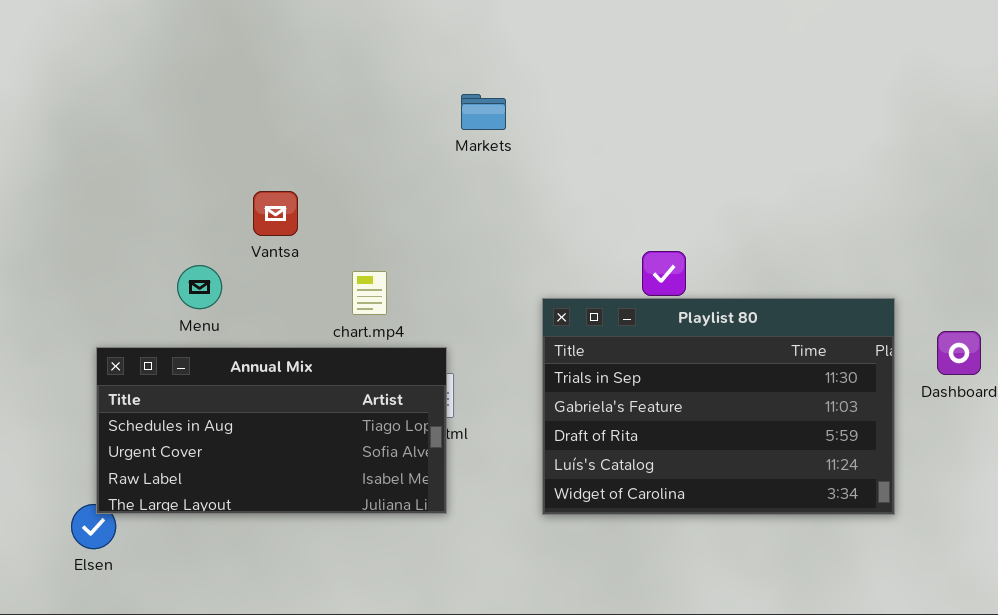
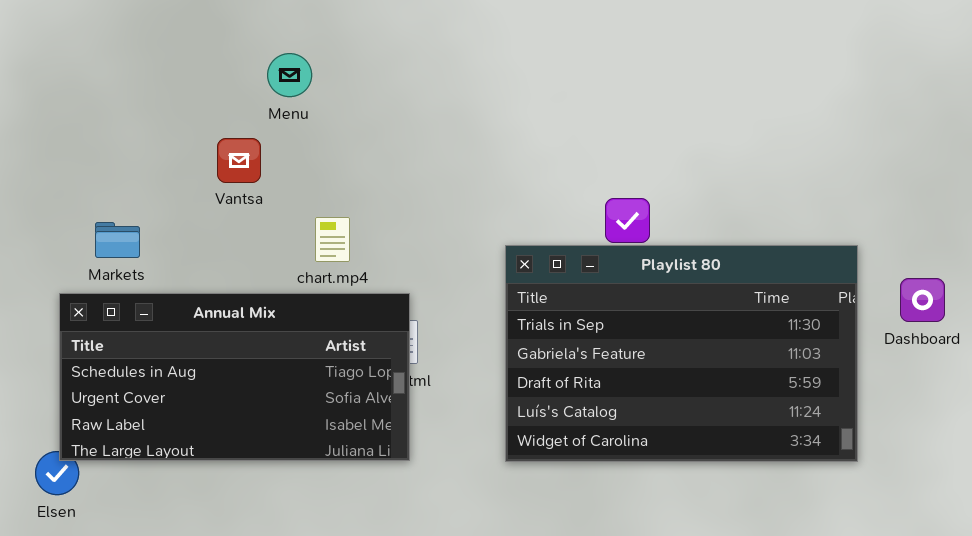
Markets: [461,94,506,130] -> [95,222,140,258], moved
Menu: [177,265,222,309] -> [267,53,312,97], moved

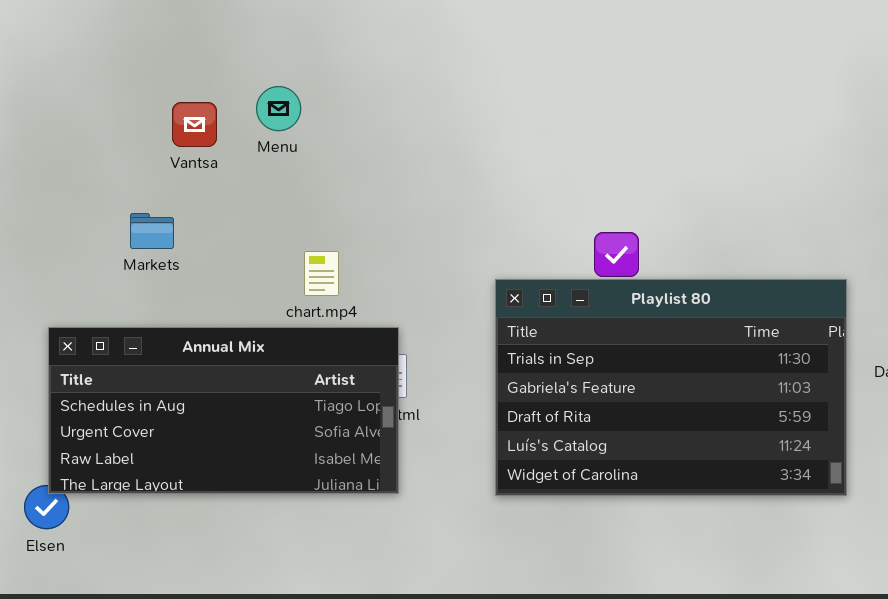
Vantsa: [217,138,261,183] -> [172,102,217,147], moved
Markets: [95,222,140,258] -> [130,213,174,249], moved

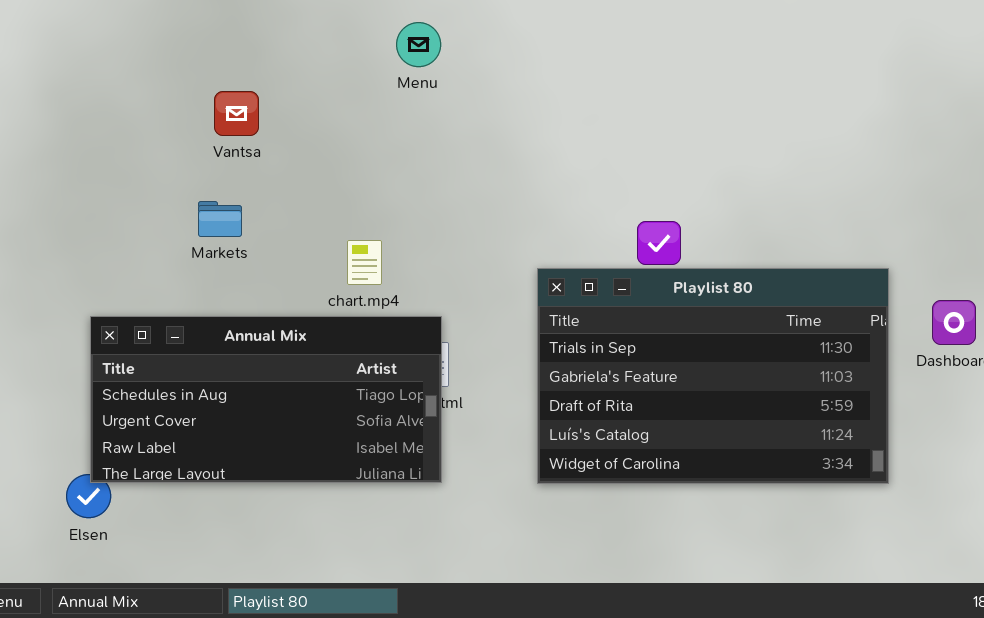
Menu: [256,86,301,131] -> [396,22,441,67], moved
Markets: [130,213,174,249] -> [198,201,242,237], moved

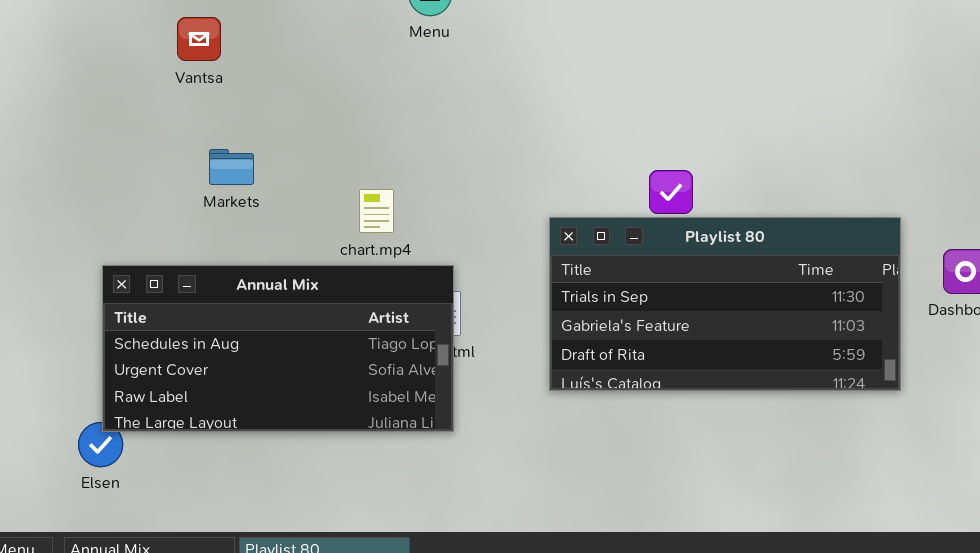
Vantsa: [214,91,259,136] -> [177,17,221,61], moved
Playlist 80: [537,268,889,484] -> [549,217,901,391], resized

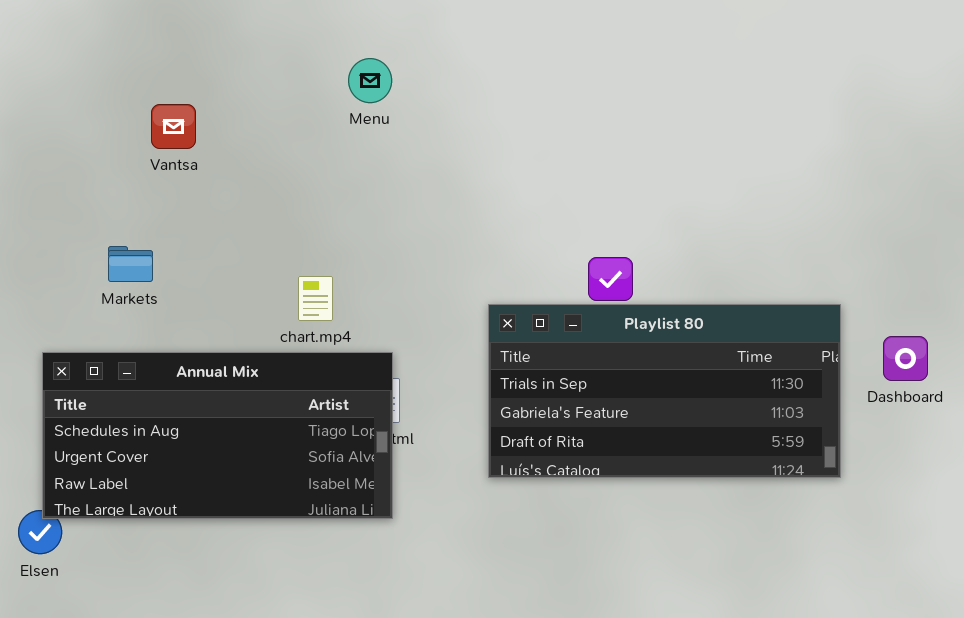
Vantsa: [177,17,221,61] -> [151,104,196,149], moved
Markets: [209,149,254,185] -> [108,246,153,282], moved

